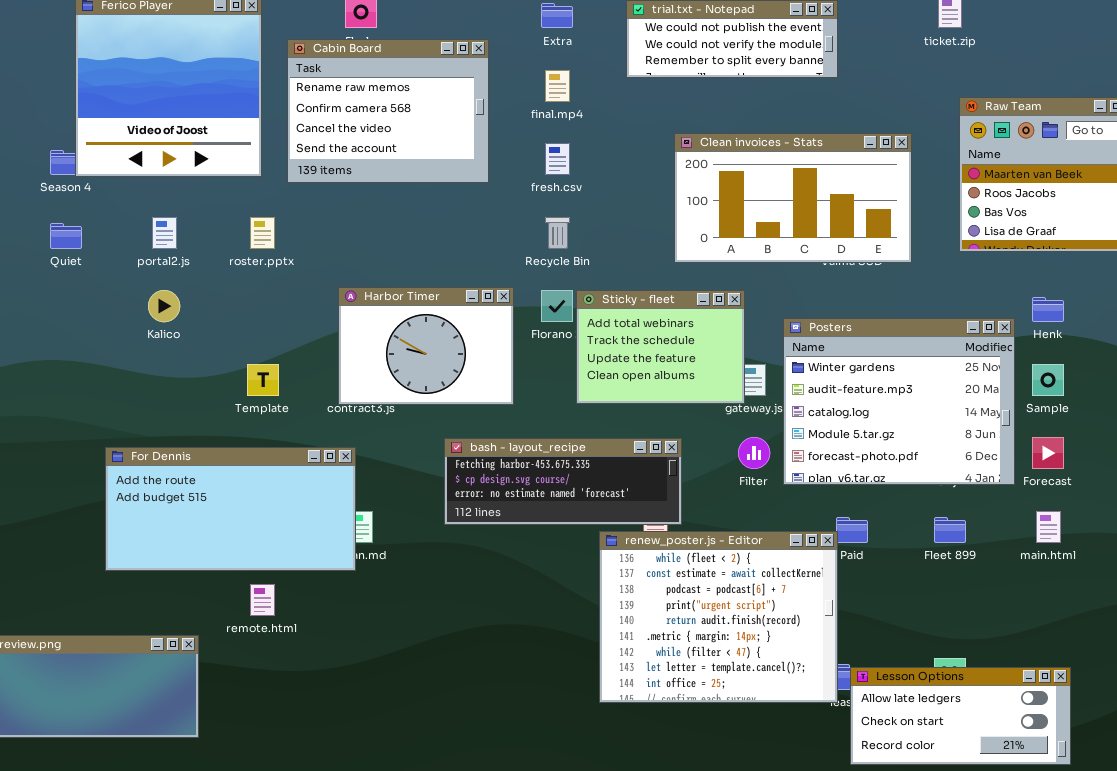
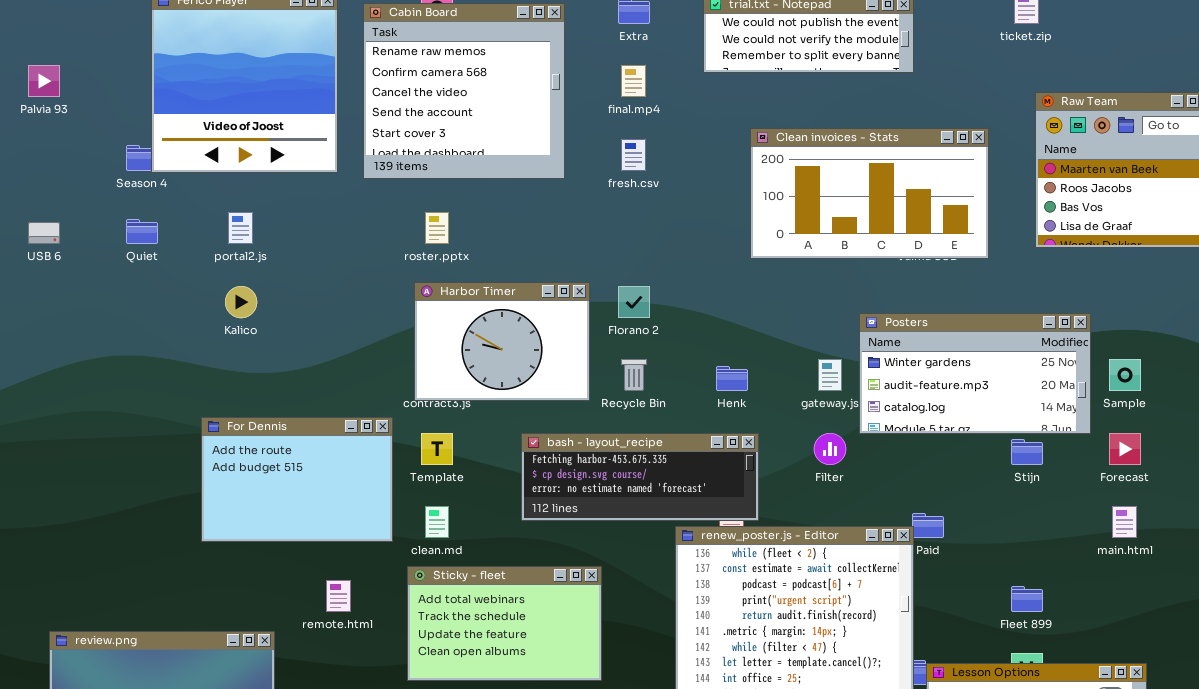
Cabin Board: [287,39,489,183] -> [363,3,565,179], resized
roster.pptx: [250,217,275,249] -> [425,212,449,244], moved
Recycle Bin: [545,217,570,249] -> [621,359,647,391], moved
Sticky - fleet: [576,290,745,404] -> [407,566,602,681], moved, resized
Henk: [1032,297,1064,322] -> [716,366,748,391], moved
Posters: [783,318,1015,485] -> [859,313,1091,434], resized
Template: [247,364,279,396] -> [421,433,453,465], moved
For Dennis: [105,447,356,571] -> [201,417,393,542], moved, resized
Fleet 899: [934,517,966,543] -> [1011,586,1043,612], moved

